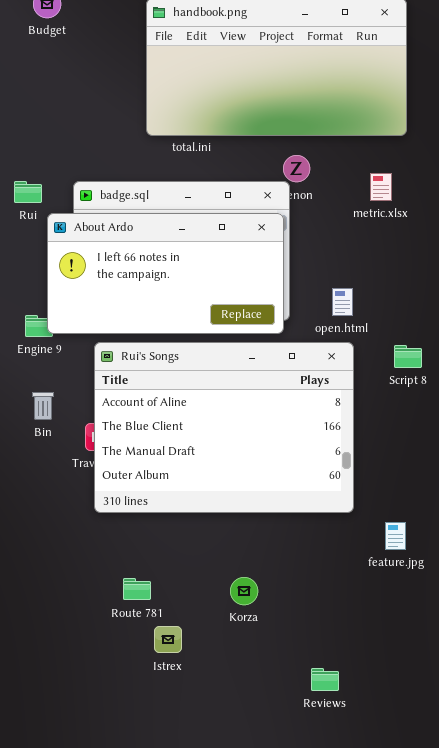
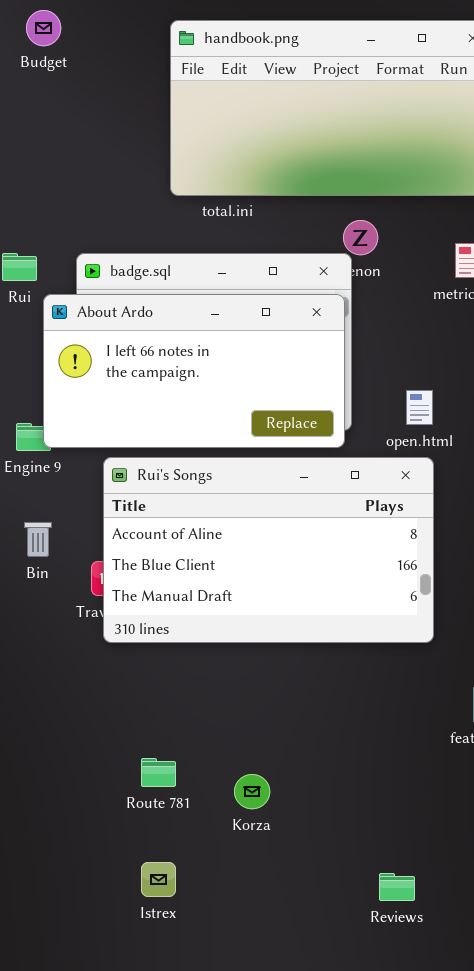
Rui's Songs: [94,342,354,513] -> [103,457,434,643], resized
Korza: [230,577,258,605] -> [234,774,270,809], moved
Istrex: [154,626,182,653] -> [141,862,176,897], moved

